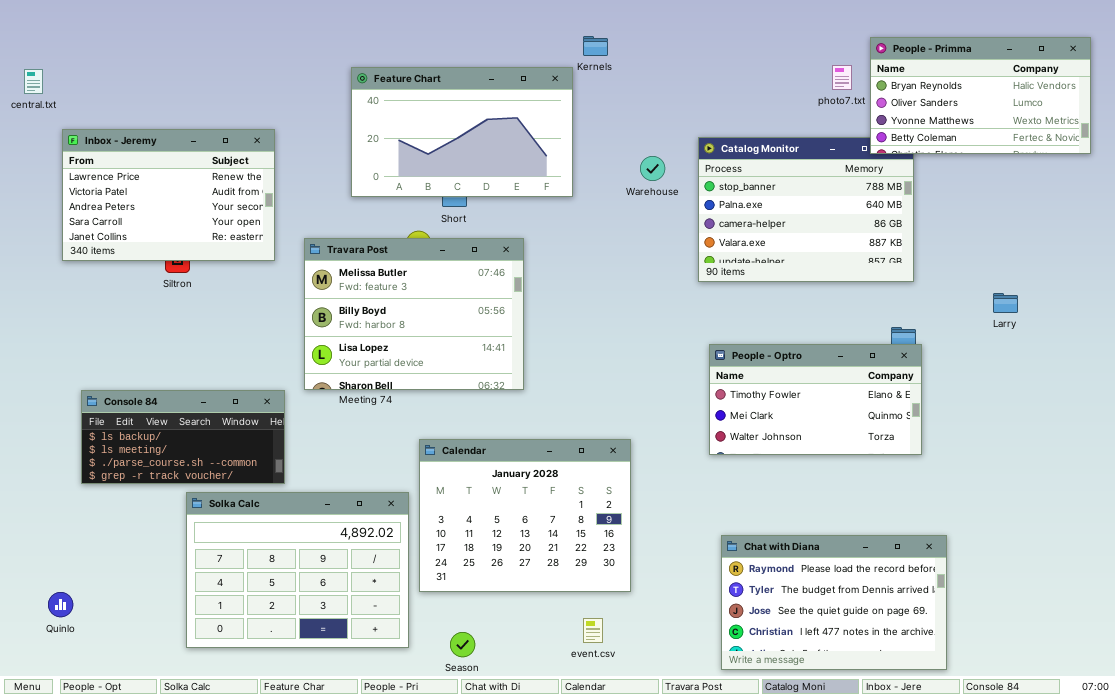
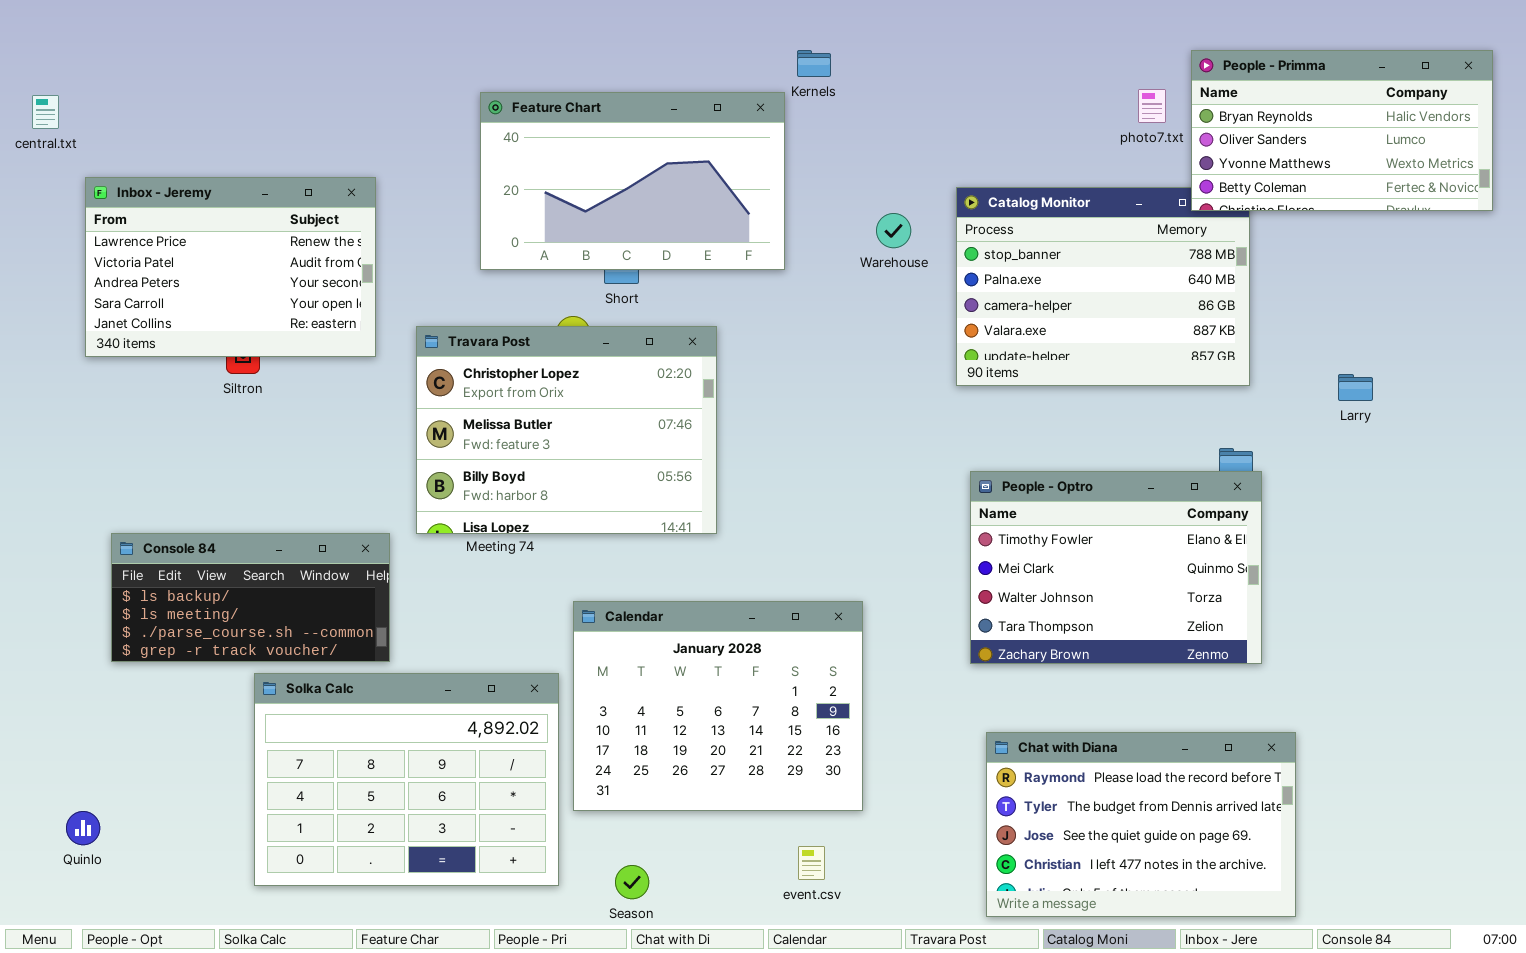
Travara Post: [304,238,524,390] -> [416,326,717,534], scrolled up 1 row
Larry: [993,293,1018,313] -> [1338,374,1373,401], moved
People - Optro: [709,344,922,455] -> [970,471,1262,664], resized

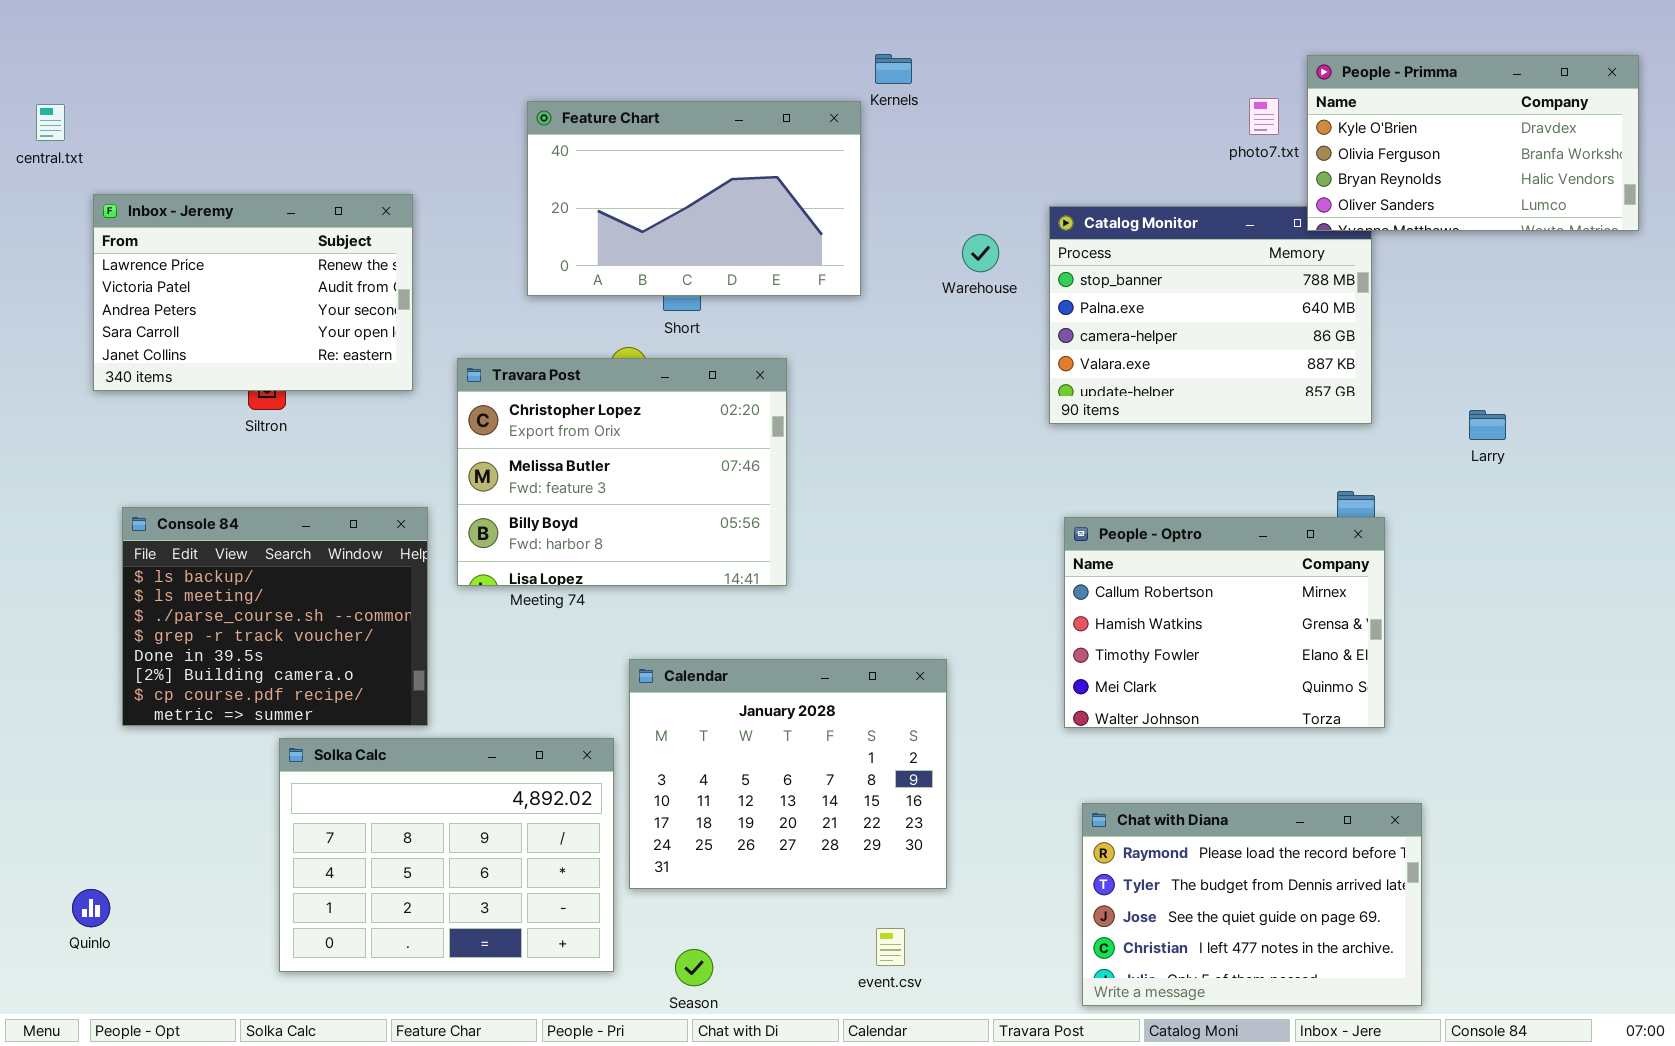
People - Primma: [1191,50,1493,211] -> [1307,55,1639,231], scrolled up 2 rows
People - Optro: [970,471,1262,664] -> [1064,517,1385,728], scrolled up 2 rows
Console 84: [111,533,390,662] -> [122,507,428,726], resized

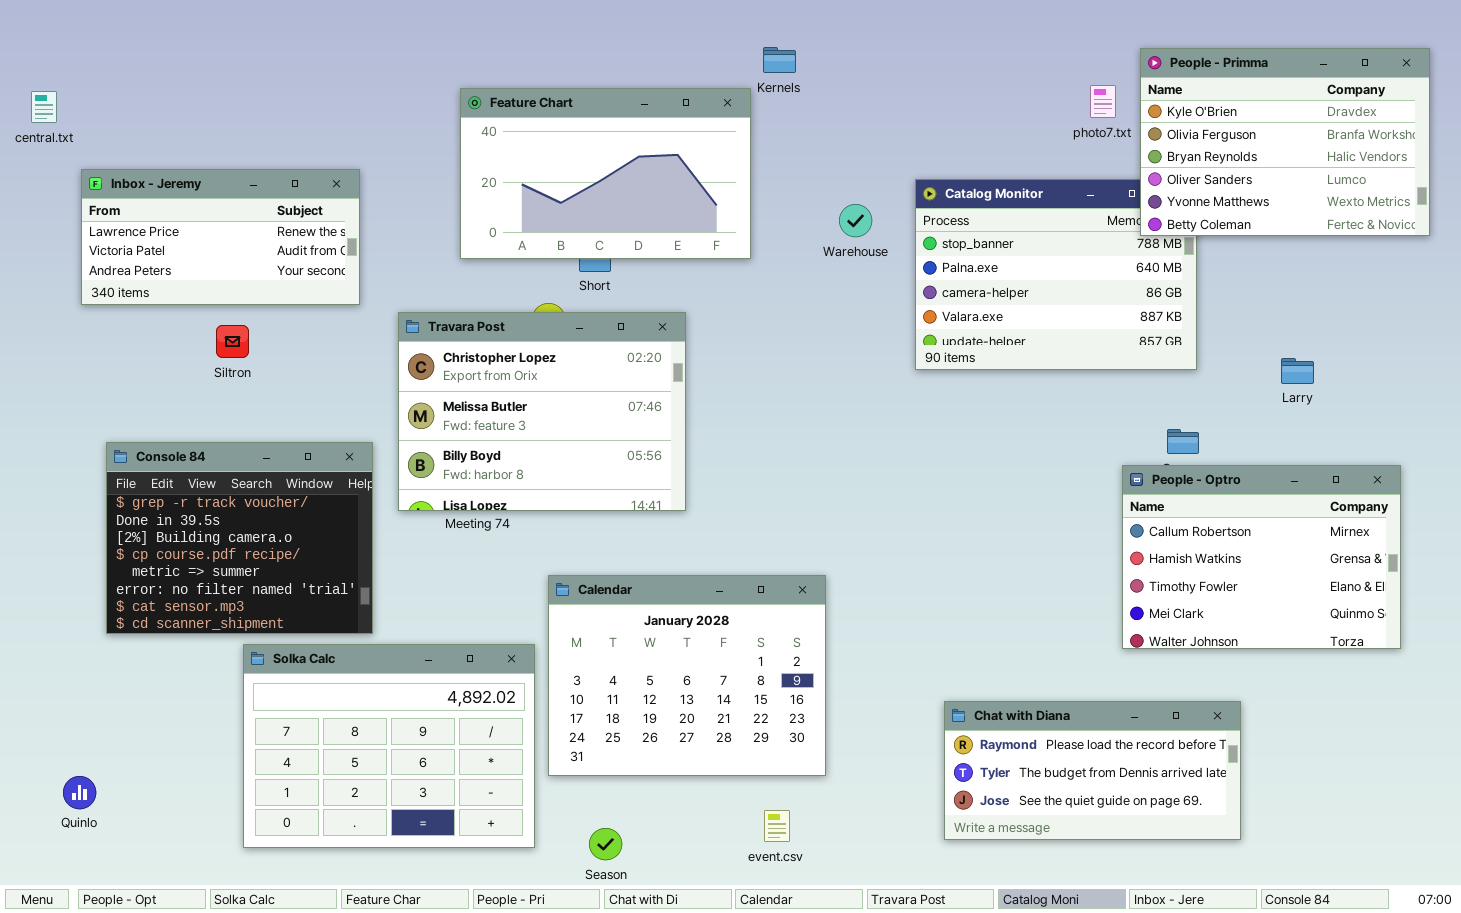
People - Primma: [1307,55,1639,231] -> [1140,48,1430,236], resized
Inbox - Jeremy: [93,194,413,391] -> [81,169,360,305], resized
Console 84: [122,507,428,726] -> [106,442,373,634], scrolled down 3 rows
People - Optro: [1064,517,1385,728] -> [1122,465,1401,649], moved
Chat with Diana: [1082,803,1422,1006] -> [944,701,1241,840], resized

